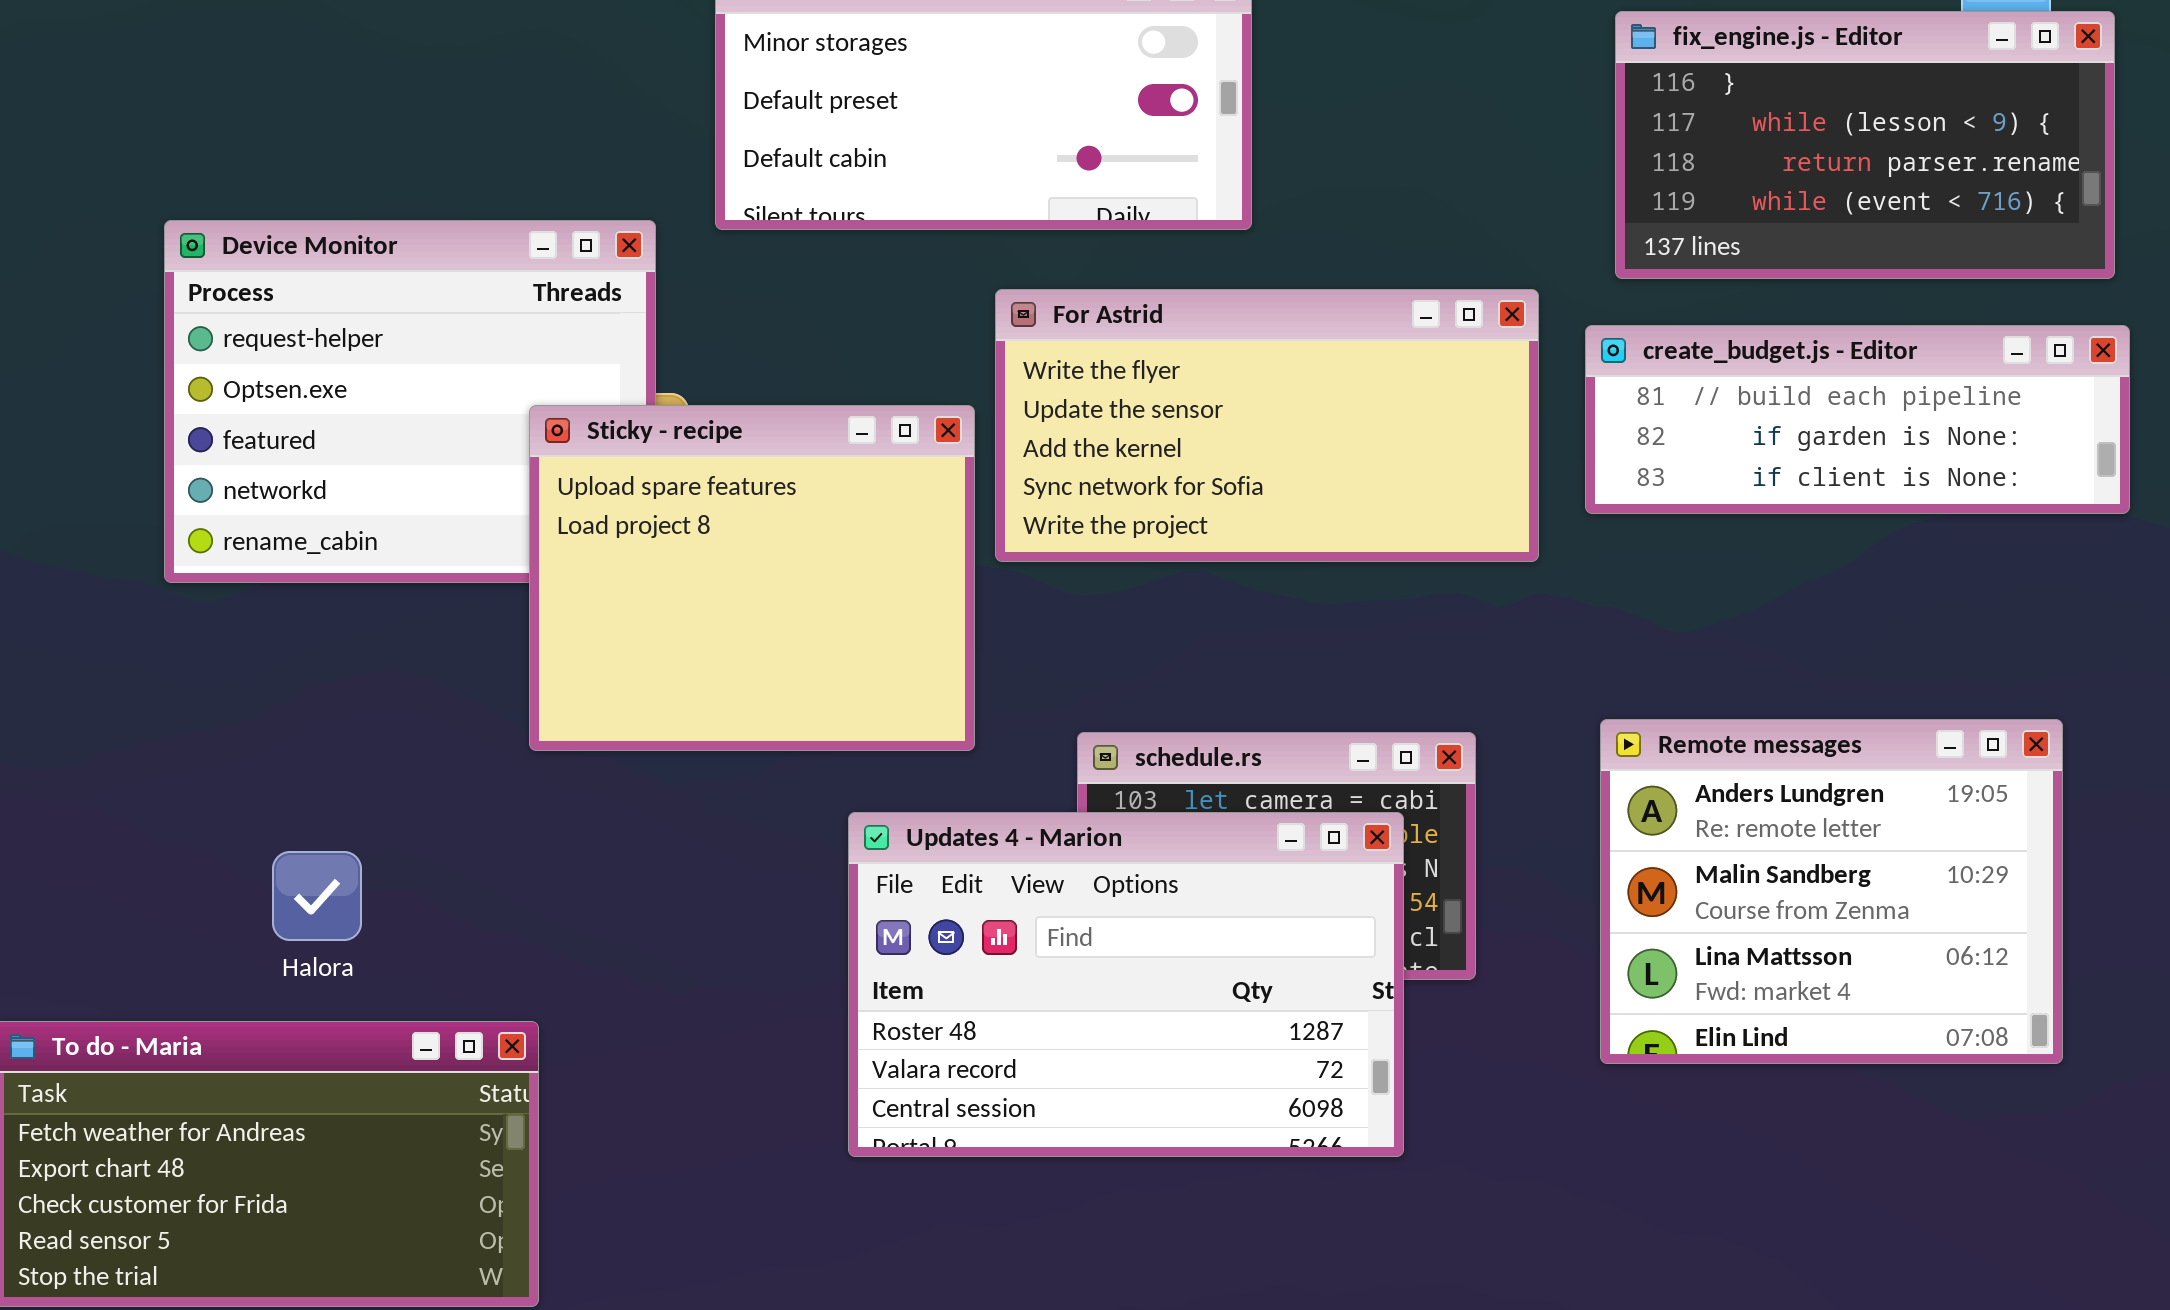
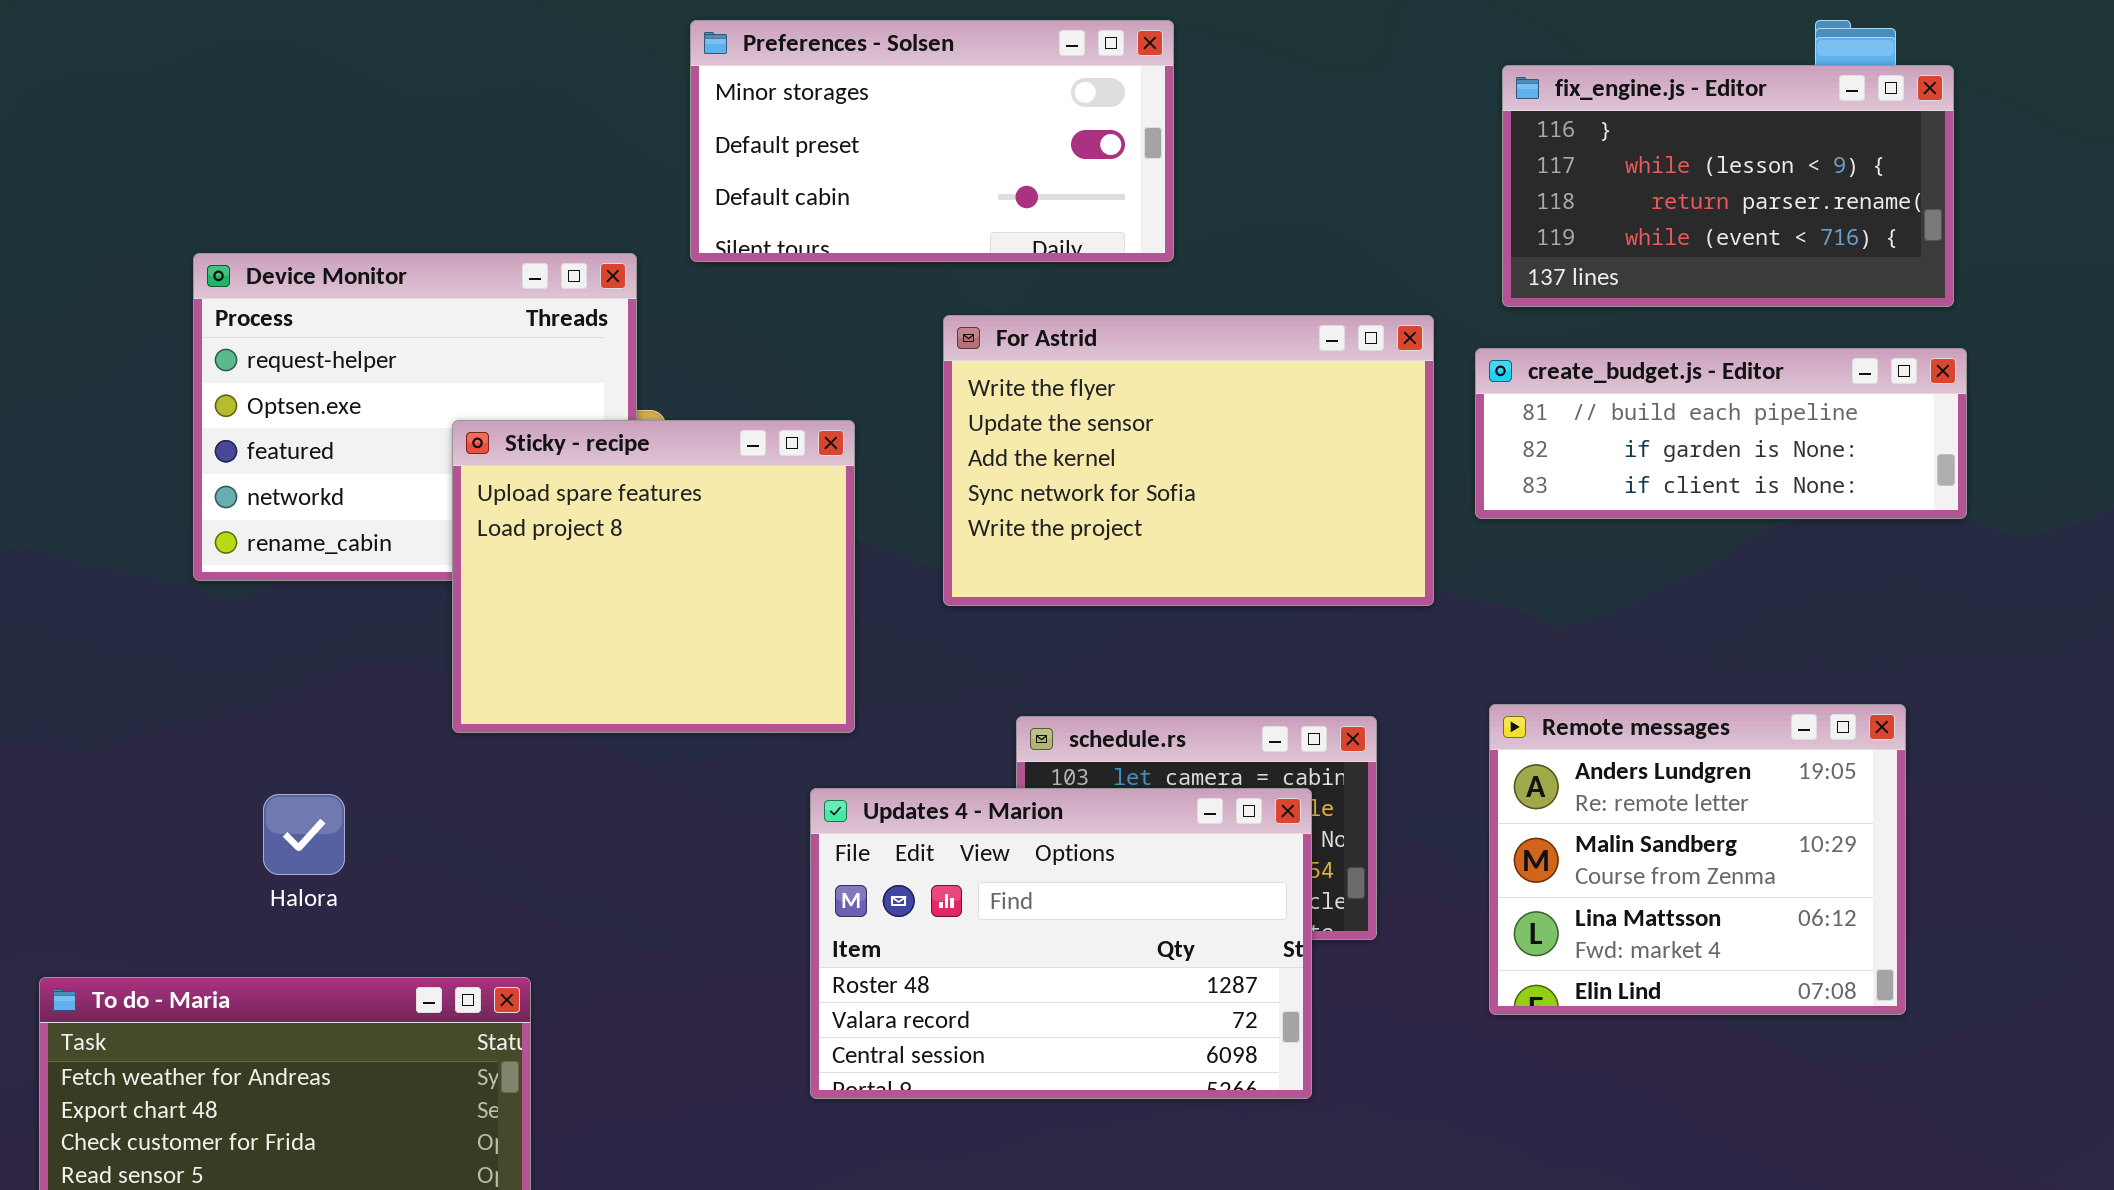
For Astrid: [995,289,1539,562] -> [943,315,1434,606], resized
Sticky - recipe: [529,405,975,751] -> [452,420,855,733], moved
Halora: [272,851,362,941] -> [263,794,345,875], moved

